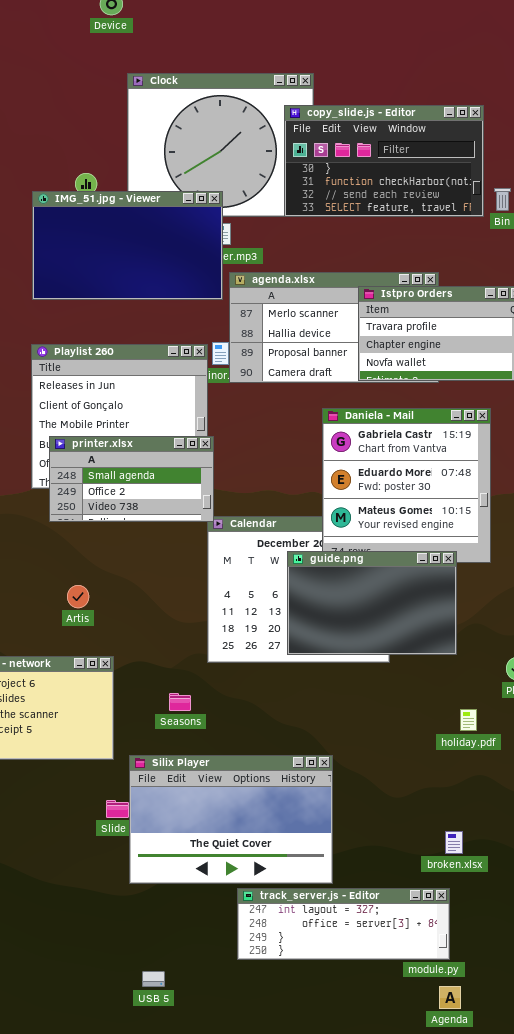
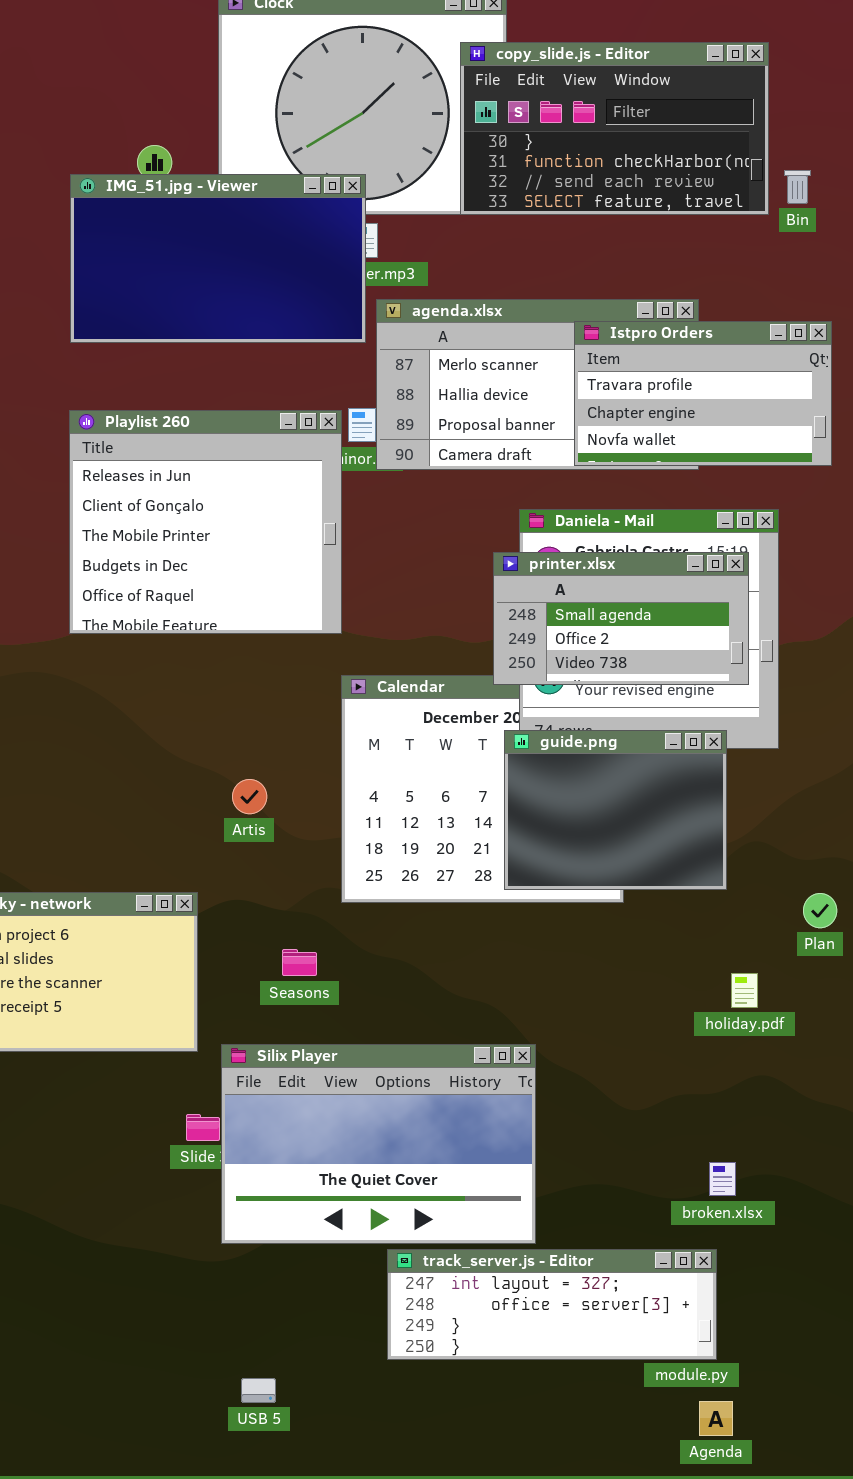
printer.xlsx: [49,436,214,522] -> [493,552,749,685], moved
guide.png: [287,551,457,655] -> [504,730,727,890], resized
Artis: [67,585,89,608] -> [232,779,267,814], moved

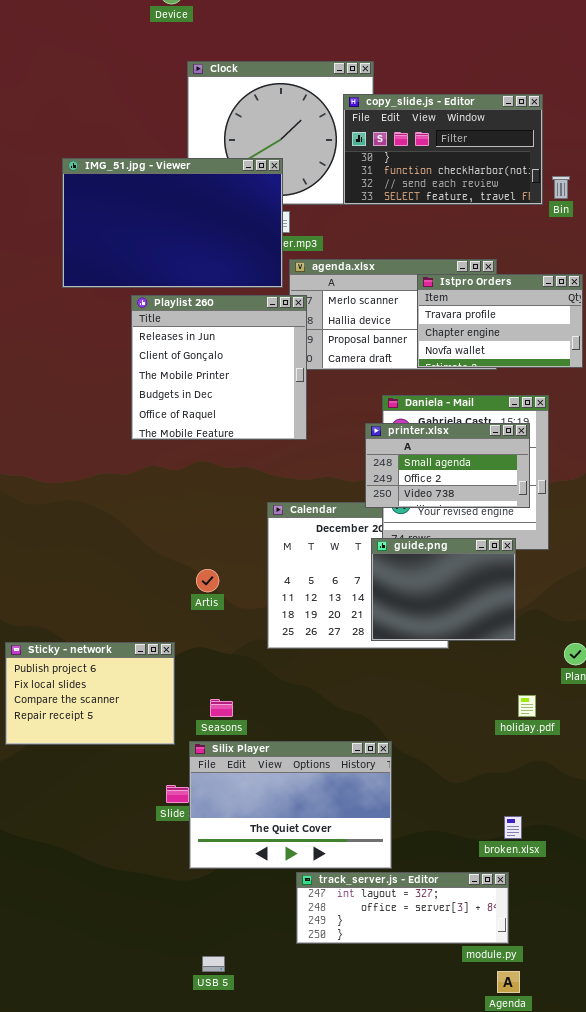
IMG_51.jpg - Viewer: [70,174,366,343] -> [62,158,283,288], resized
Playlist 260: [69,410,342,634] -> [131,295,307,440], moved
Seasons: [282,949,317,976] -> [210,699,233,717], moved

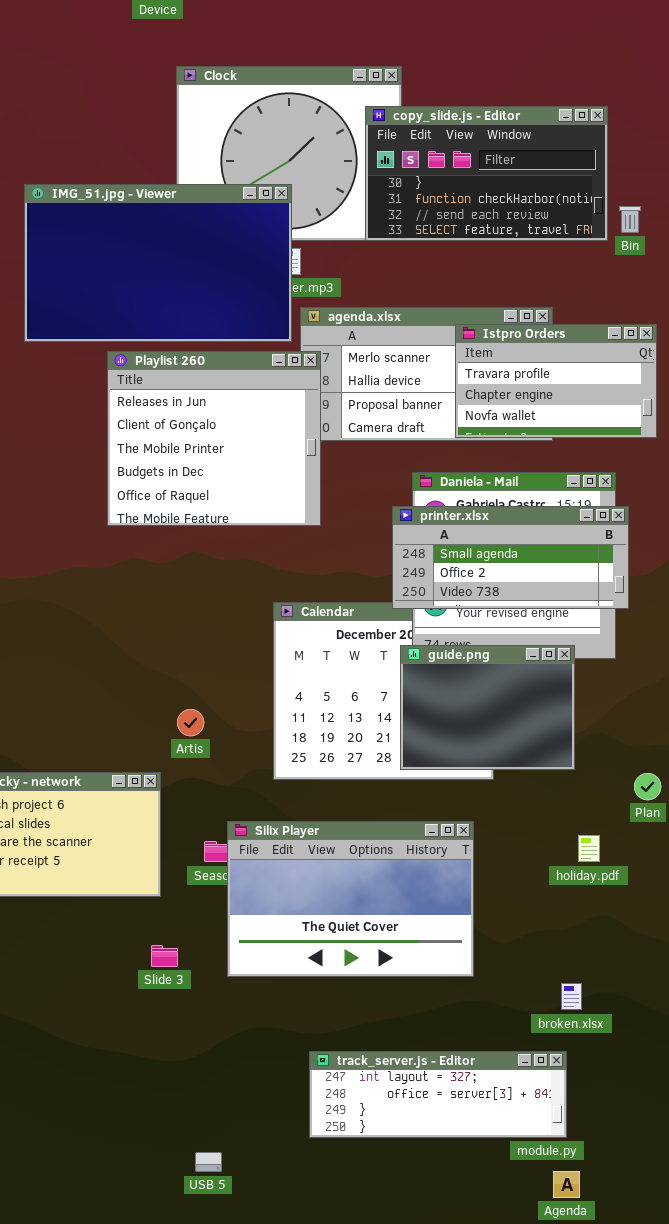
printer.xlsx: [365,423,530,508] -> [392,506,629,609], resized
Artis: [196,569,219,592] -> [177,709,204,736], moved
Silix Player: [189,741,392,869] -> [227,821,474,977], moved

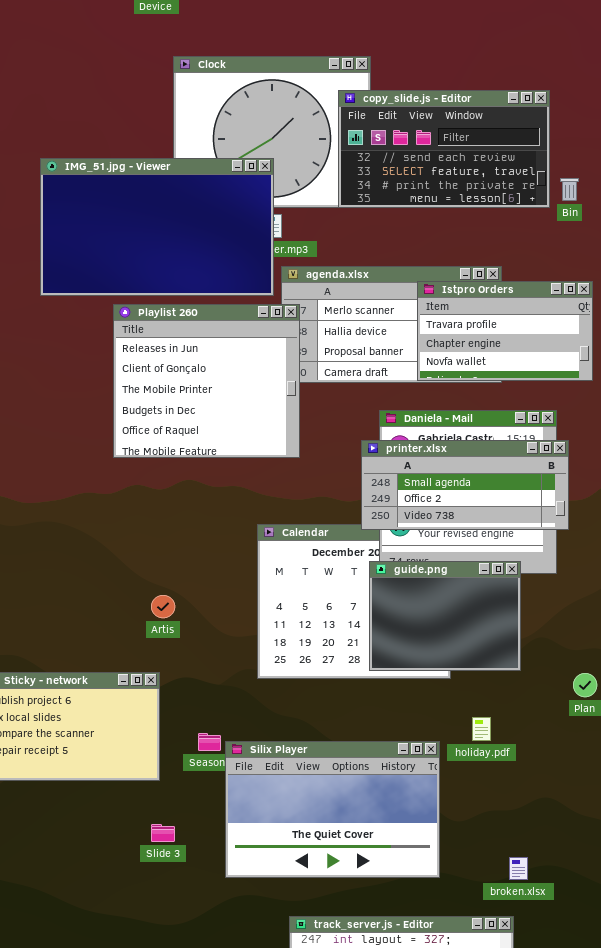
copy_slide.js - Editor: [365,106,608,241] -> [338,90,550,208], scrolled down 2 rows
Artis: [177,709,204,736] -> [151,595,175,618], moved
Silix Player: [227,821,474,977] -> [225,741,440,878], moved
holiday.pdf: [578,835,600,862] -> [472,717,491,741], moved

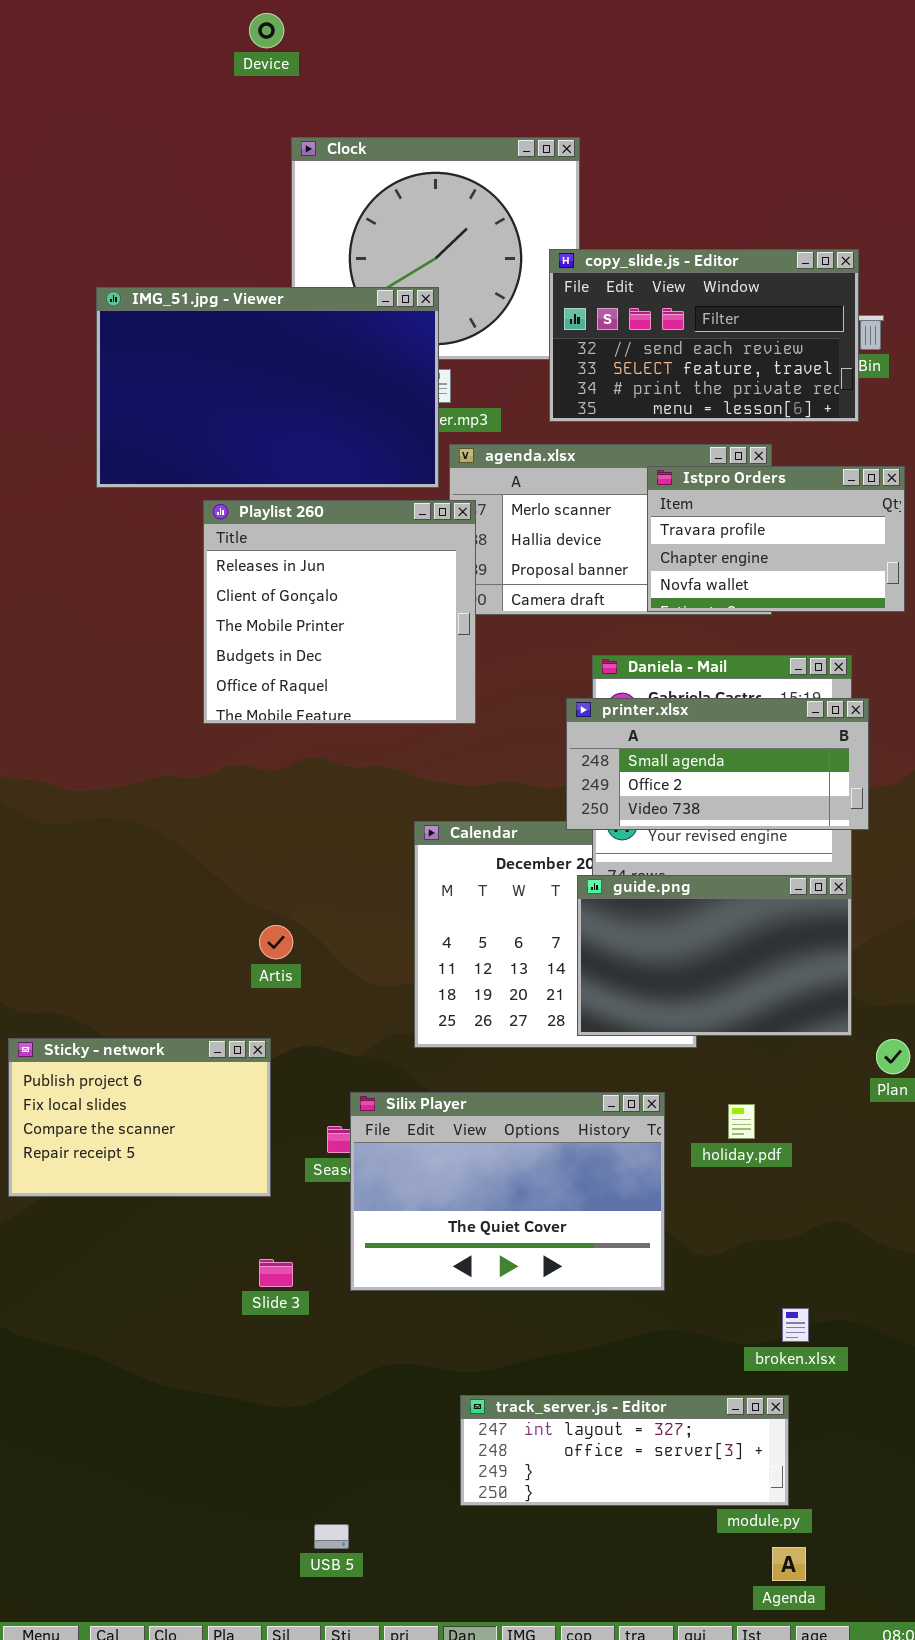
copy_slide.js - Editor: [338,90,550,208] -> [549,249,859,422], moved
guide.png: [369,561,521,671] -> [577,875,852,1036], resized
Silix Player: [225,741,440,878] -> [350,1092,665,1291], moved

